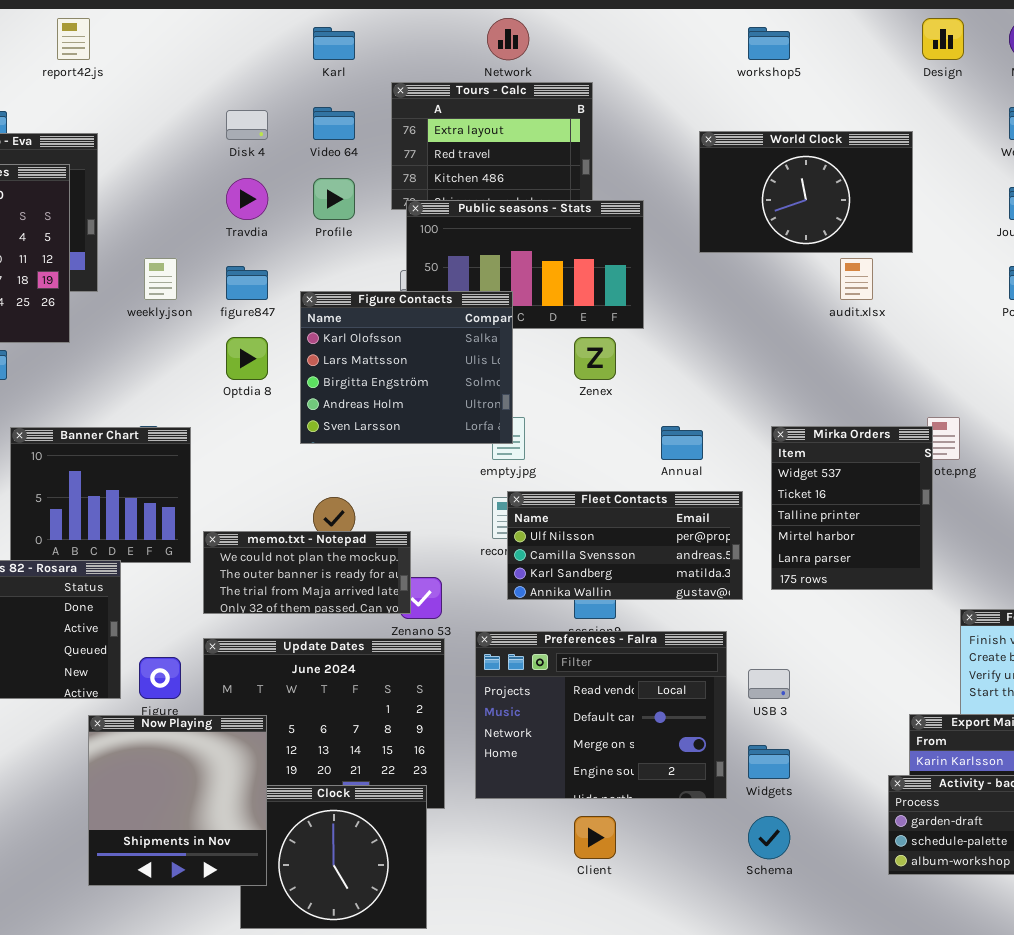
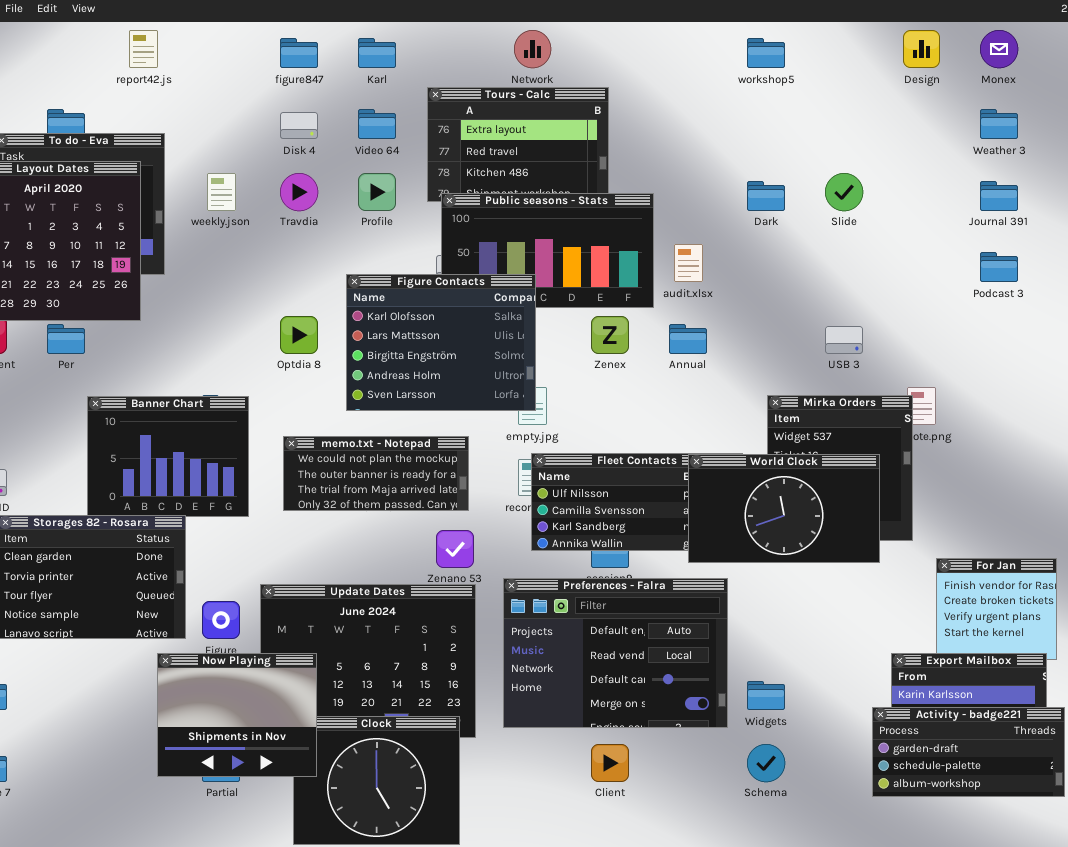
World Clock: [699,131,913,253] -> [688,454,880,563], moved
weekly.json: [144,258,177,300] -> [207,173,236,211], moved
audit.xlsx: [840,258,873,300] -> [674,244,703,282], moved
figure847: [226,266,268,300] -> [280,38,318,68], moved
Annual: [661,426,703,460] -> [669,324,707,354], moved
memo.txt - Notepad: [203,531,411,614] -> [283,436,469,511], moved
Preferences - Falra: [475,631,727,799] -> [503,578,728,728], scrolled up 1 row
USB 3: [748,669,790,699] -> [825,326,863,354], moved
Now Playing: [88,715,267,886] -> [157,653,317,777], resized

